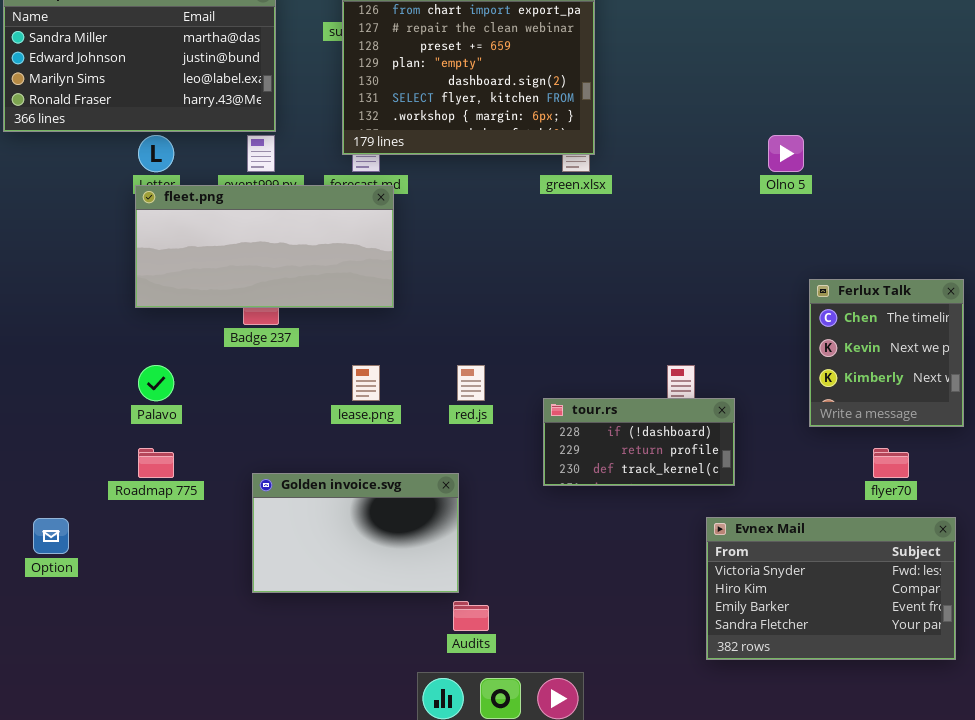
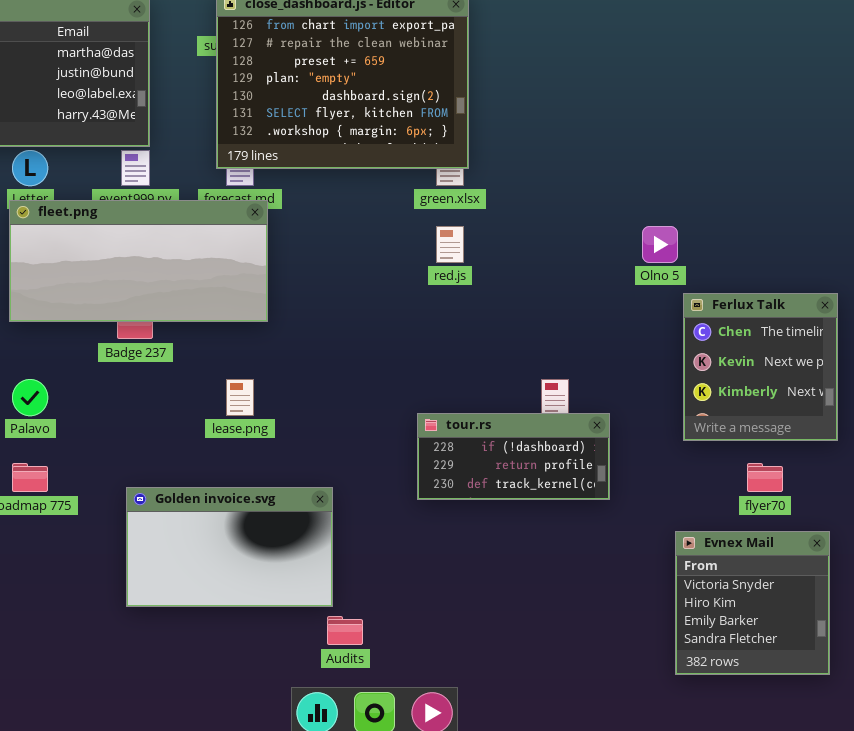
Olno 5: [768,135,804,172] -> [642,226,678,263], moved
red.js: [457,365,485,401] -> [436,226,464,263], moved
Evnex Mail: [706,517,956,660] -> [675,531,830,675], resized

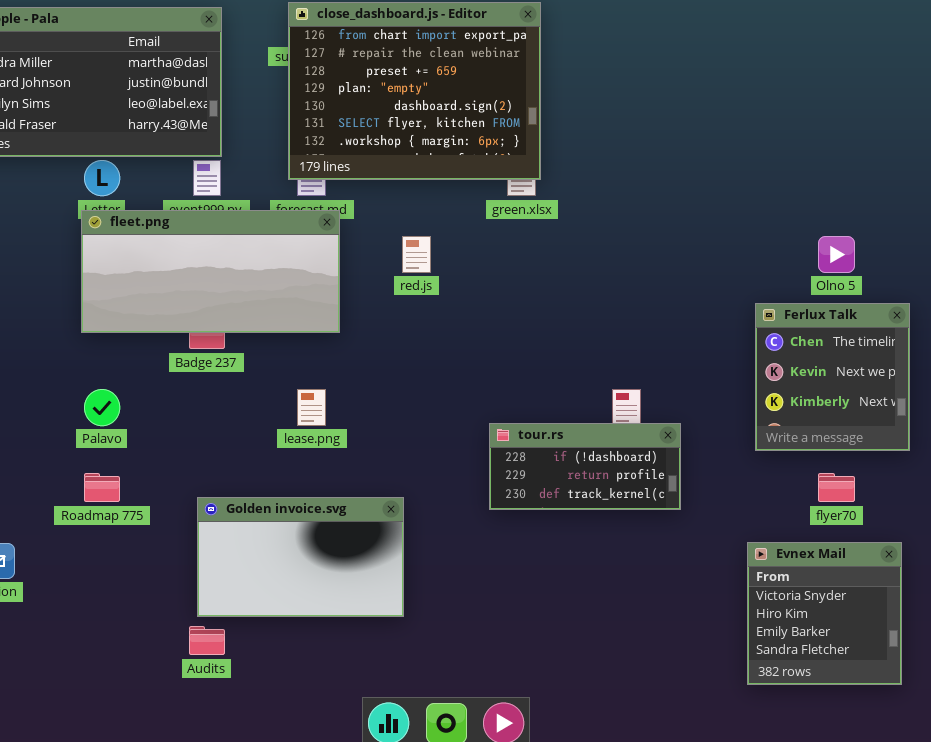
red.js: [436,226,464,263] -> [402,236,431,273], moved
Olno 5: [642,226,678,263] -> [818,236,855,273], moved
Audits: [327,616,363,645] -> [189,626,225,655], moved

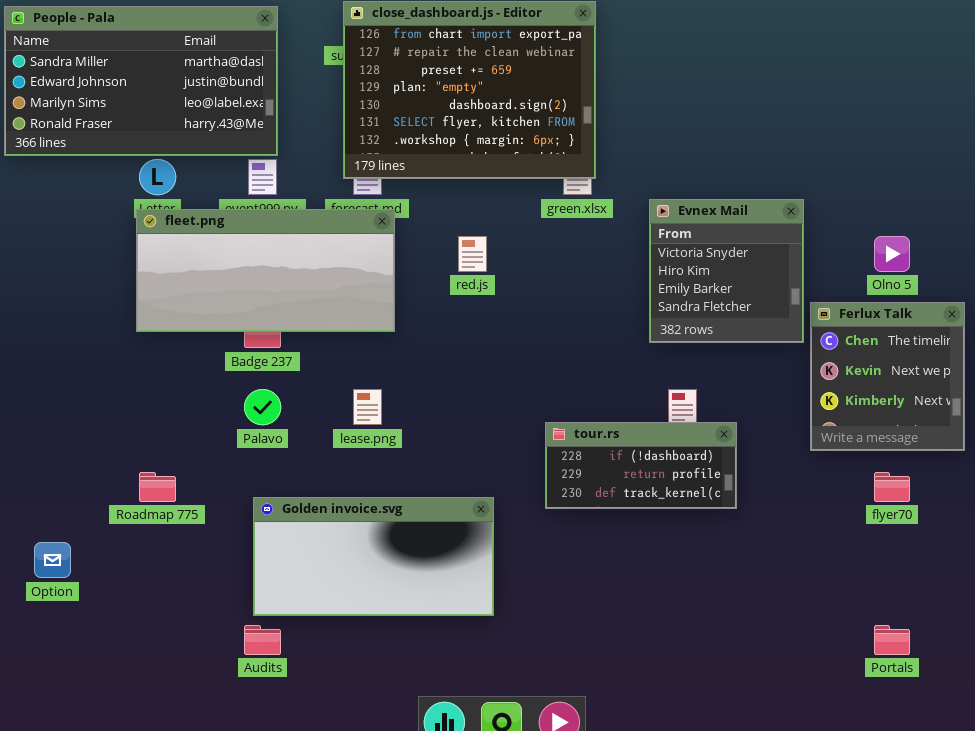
Palavo: [84,389,120,426] -> [244,389,281,425], moved
Golden invoice.svg: [197,497,404,617] -> [253,497,494,616], resized
Evnex Mail: [747,542,902,685] -> [649,199,804,343], moved

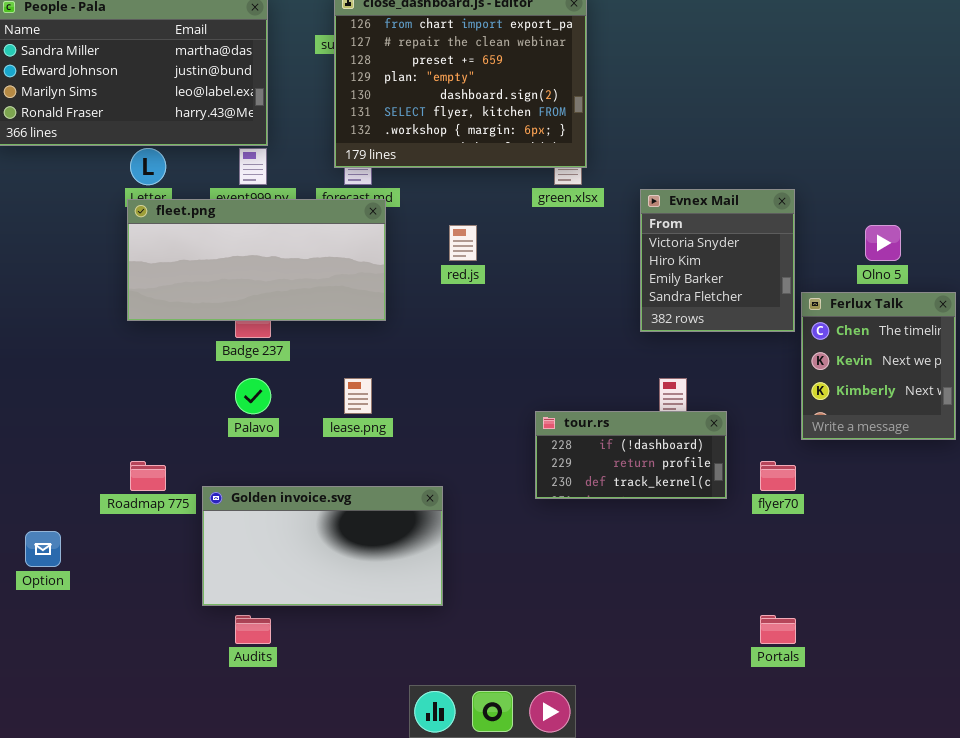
flyer70: [874,472,910,502] -> [760,461,796,491], moved
Golden invoice.svg: [253,497,494,616] -> [202,486,443,606], moved
Portals: [874,625,910,655] -> [760,615,796,644], moved

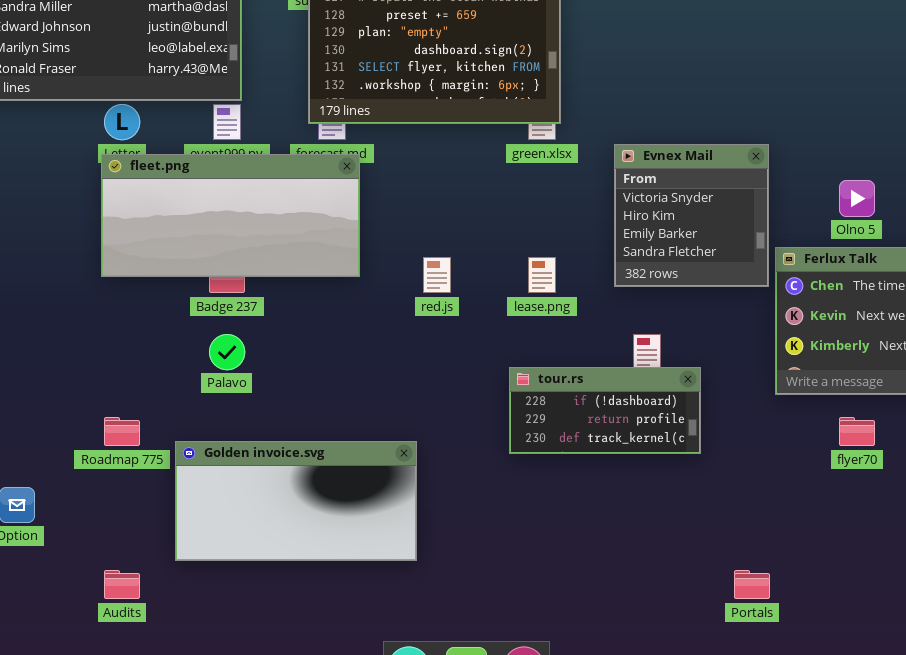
red.js: [449,225,477,261] -> [423,257,451,293], moved
lease.png: [344,378,372,414] -> [528,257,556,293], moved
flyer70: [760,461,796,491] -> [839,417,875,446], moved
Audits: [235,615,271,644] -> [104,570,140,599], moved

